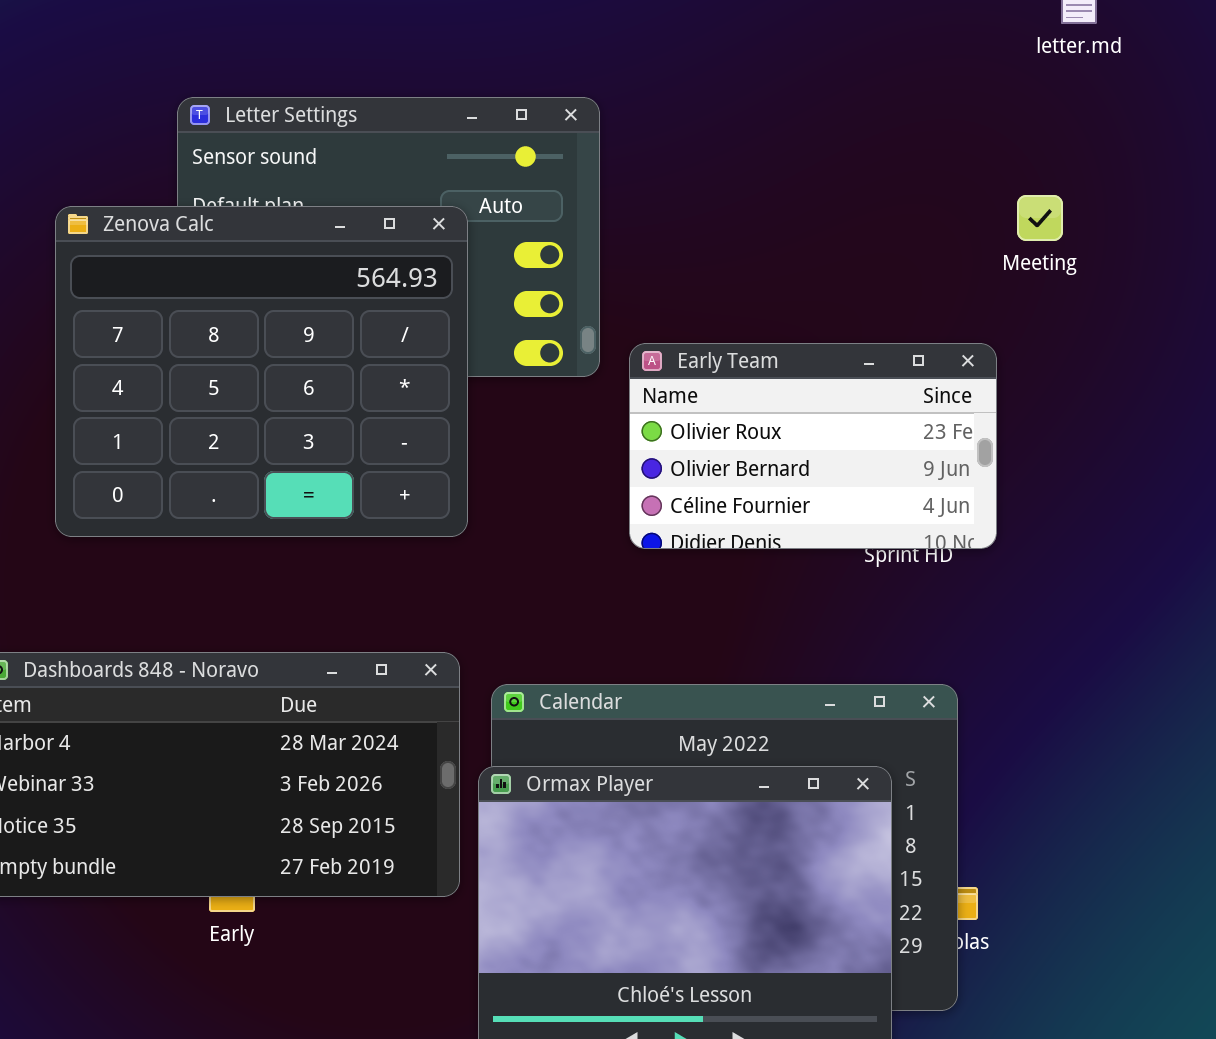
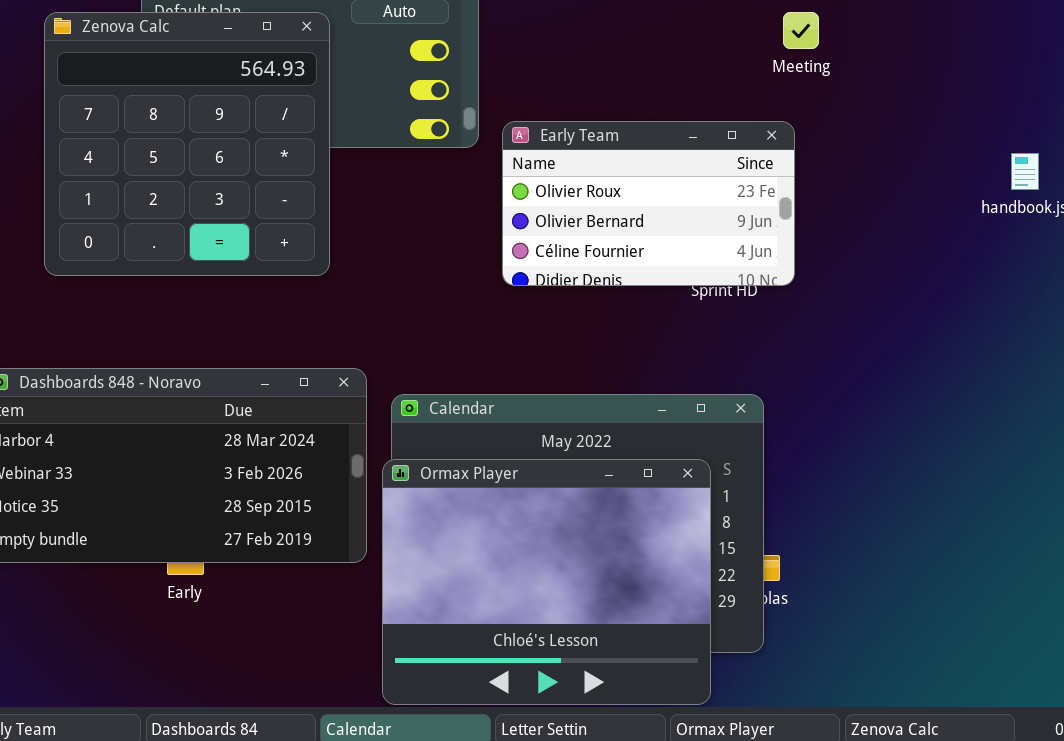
Meeting: [1017,195,1063,241] -> [783,12,819,49], moved
Zenova Calc: [55,206,468,537] -> [44,12,330,276], resized

